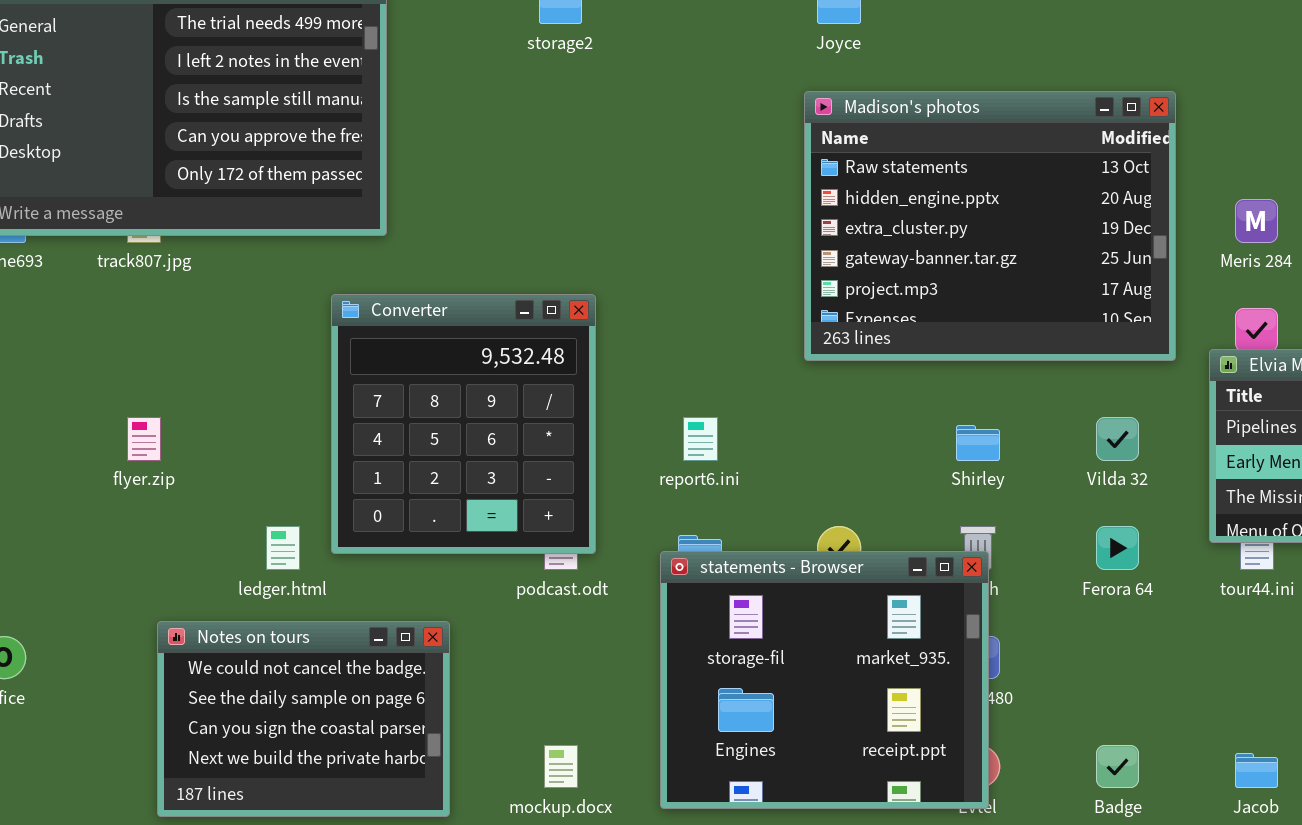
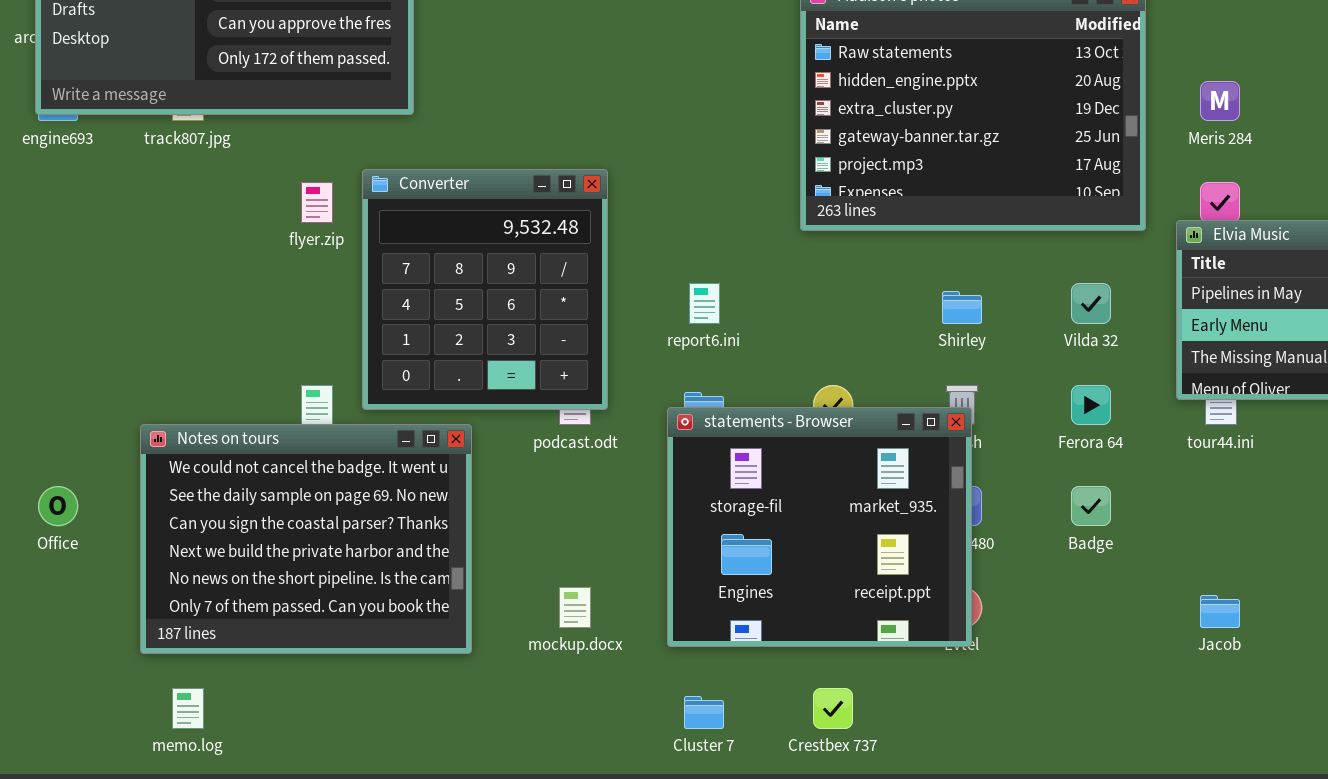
flyer.zip: [127,417,161,461] -> [301,182,333,223], moved
Notes on tours: [157,621,450,817] -> [140,424,472,654], resized
Badge: [1096,745,1139,788] -> [1071,486,1111,526], moved

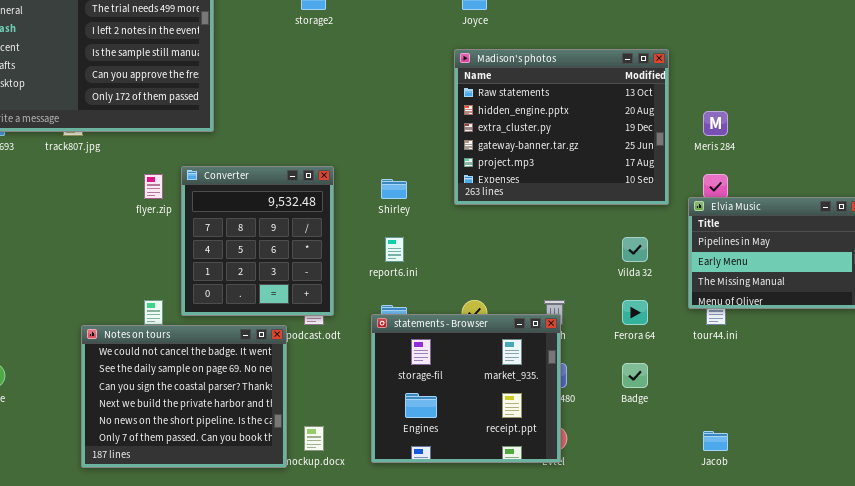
Shirley: [942,291,982,324] -> [381,179,407,199], moved
Notes on tours: [140,424,472,654] -> [81,325,287,468], moved

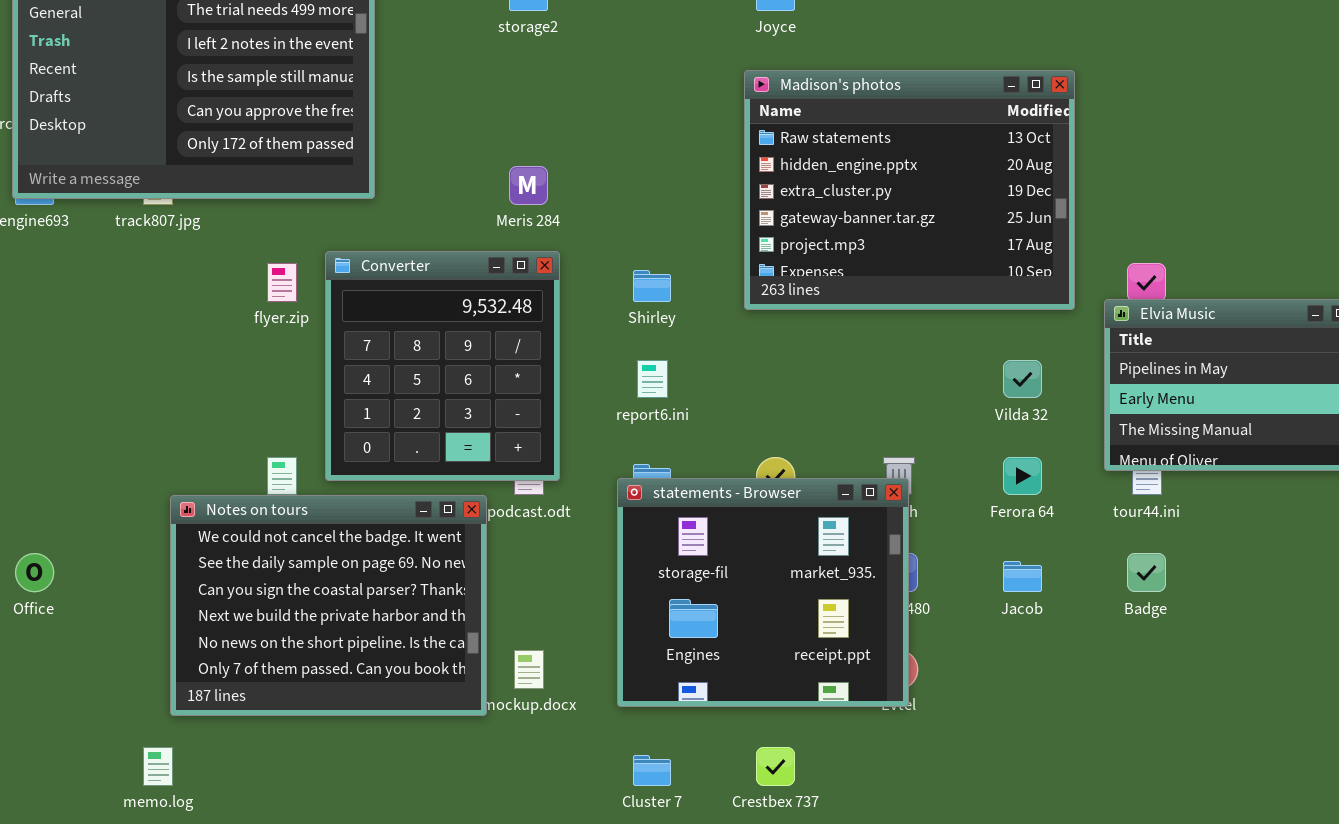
Meris 284: [703,111,728,136] -> [509,166,548,205], moved
Badge: [622,363,648,388] -> [1127,553,1166,592], moved
Jacob: [703,431,728,451] -> [1003,561,1042,592], moved

